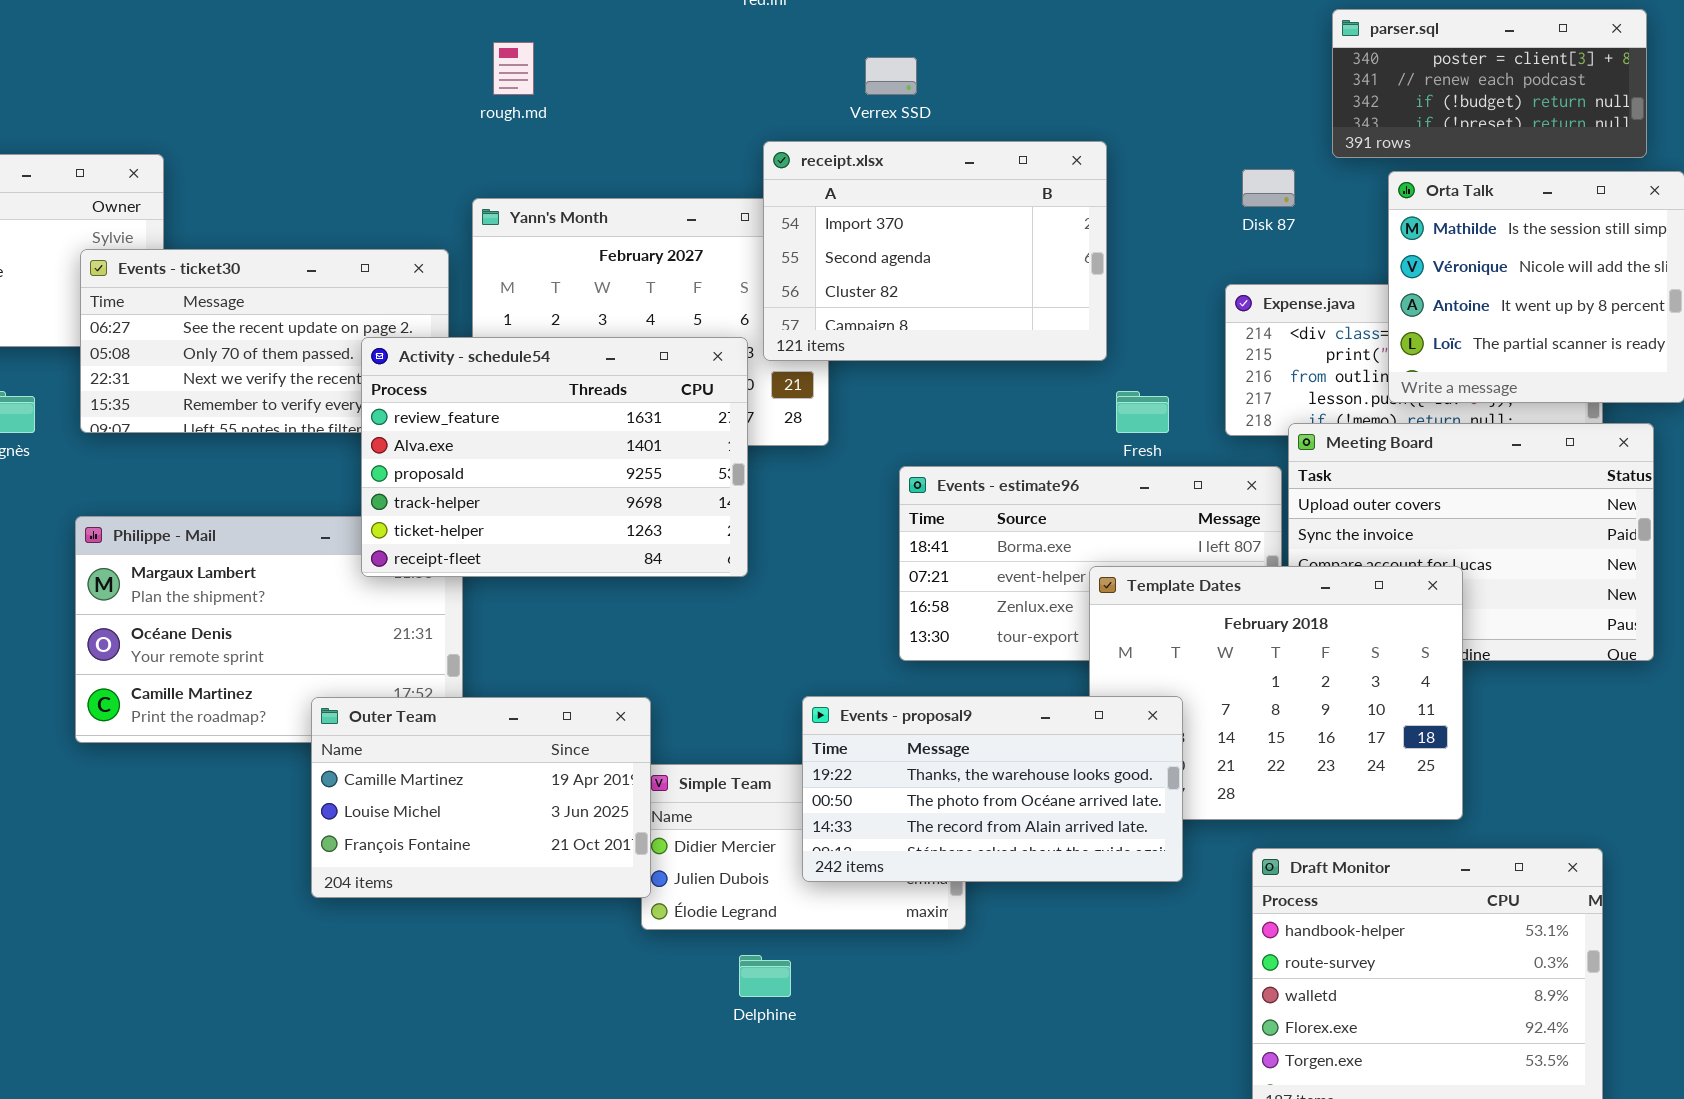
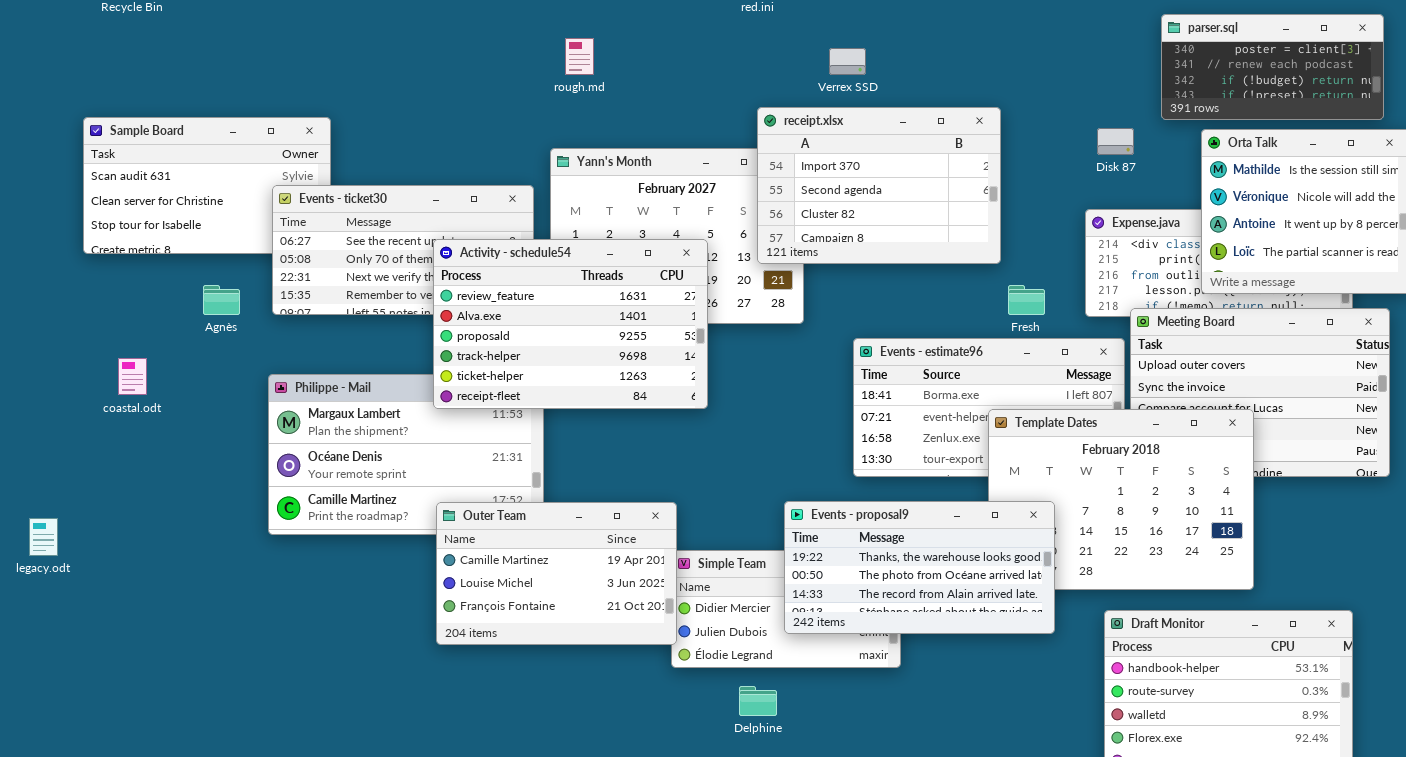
Activity - schedule54: [361,337,748,577] -> [433,239,708,409], moved

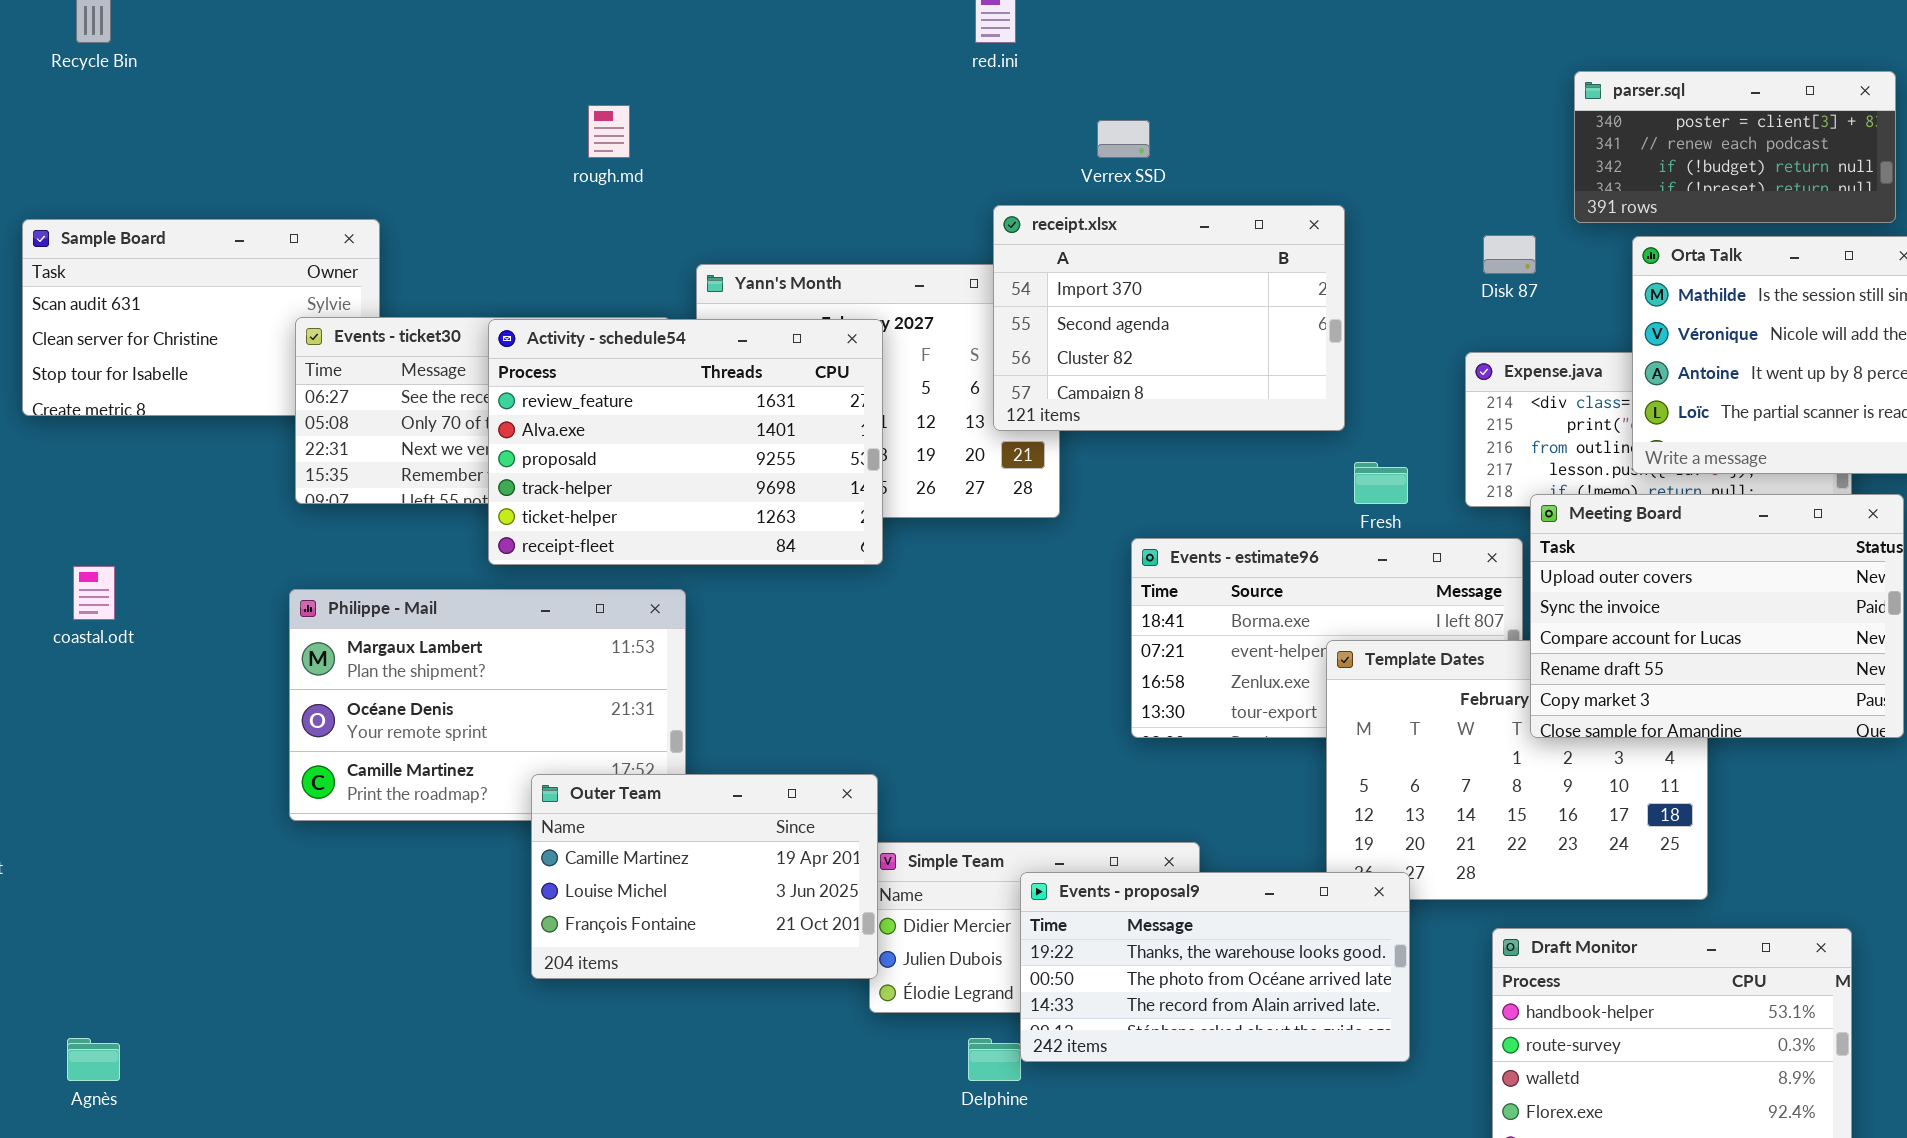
rough.md: [565,38,594,75] -> [588,105,630,158], moved
Activity - schedule54: [433,239,708,409] -> [488,319,883,565], moved
Agnès: [203,285,240,315] -> [67,1038,120,1081], moved
Meeting Board: [1130,308,1390,477] -> [1530,494,1904,738], raised
Events - proposal9: [784,501,1055,634] -> [1020,872,1410,1062], moved

